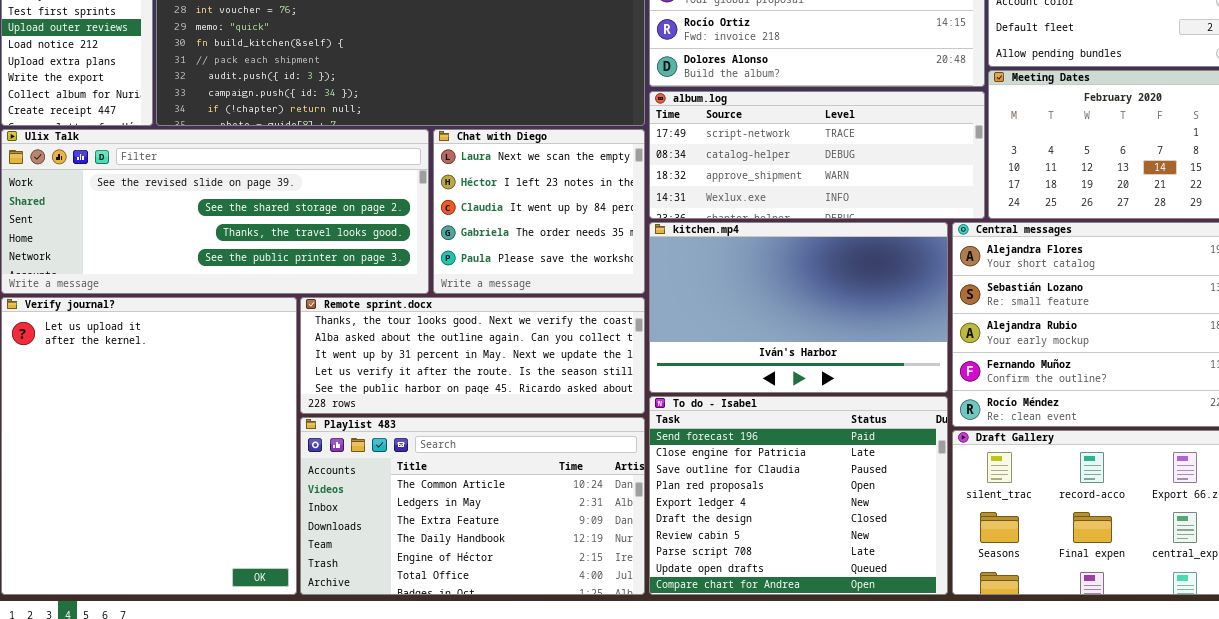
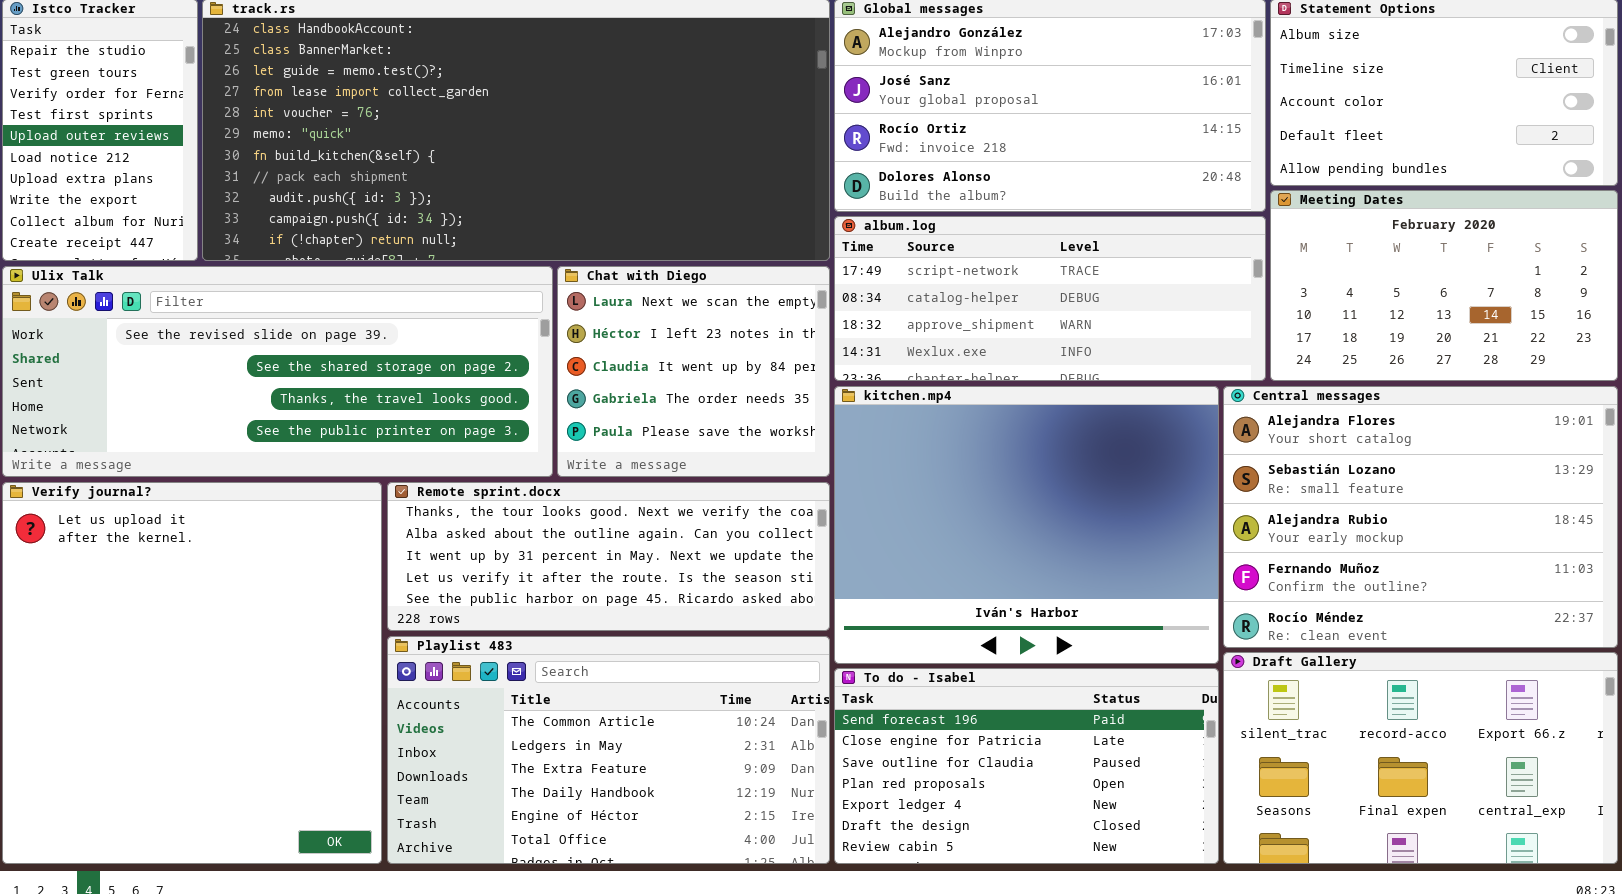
kitchen.mp4: [649,222,948,393] -> [834,386,1219,664], resized
To do - Isabel: [649,396,948,595] -> [834,668,1219,864], resized

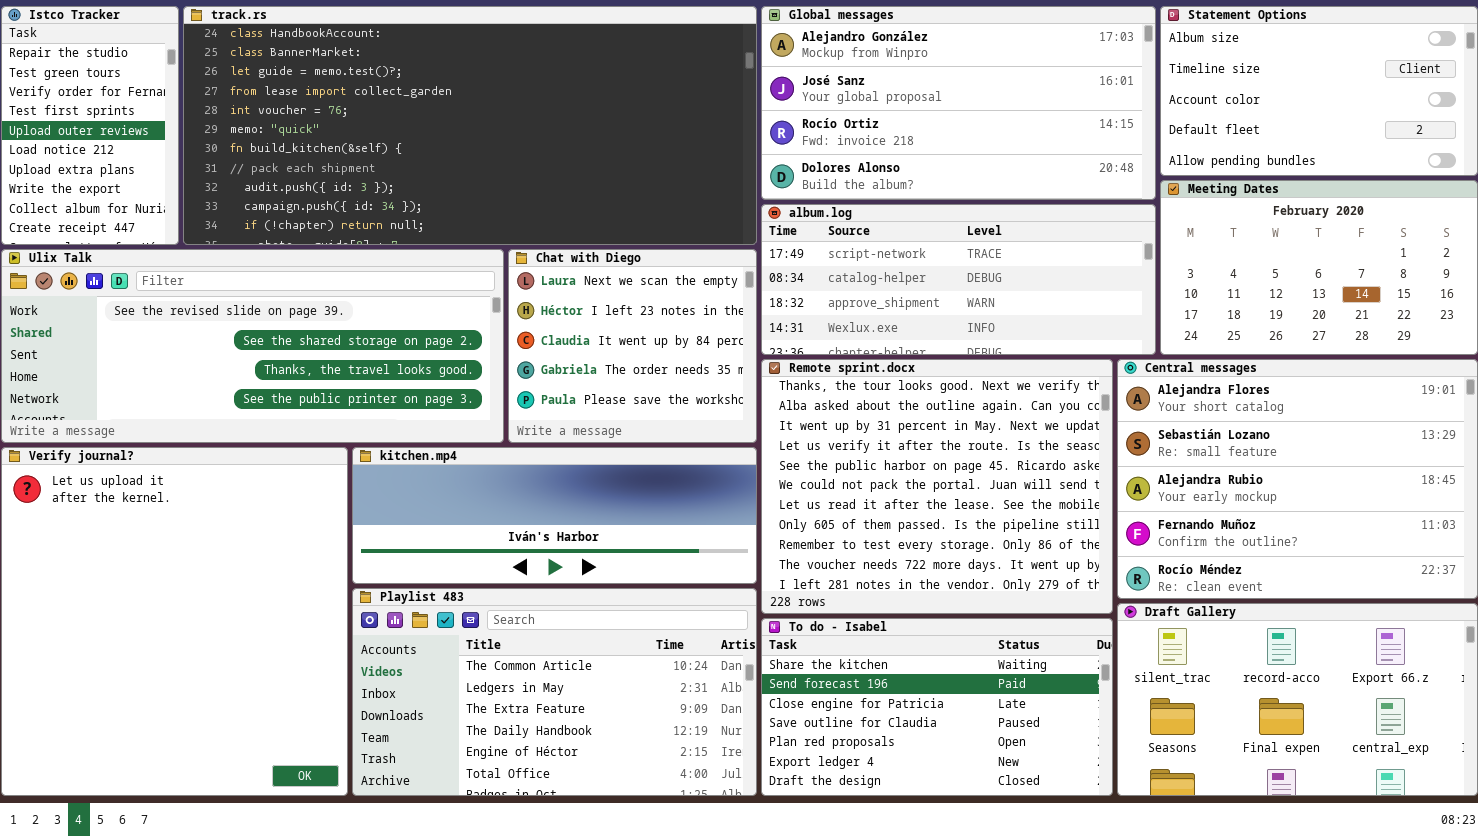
kitchen.mp4: [834,386,1219,664] -> [352,447,757,584], moved, resized
Remote sprint.docx: [387,482,830,631] -> [761,359,1113,614], moved, resized
To do - Isabel: [834,668,1219,864] -> [761,618,1113,796], scrolled up 1 row

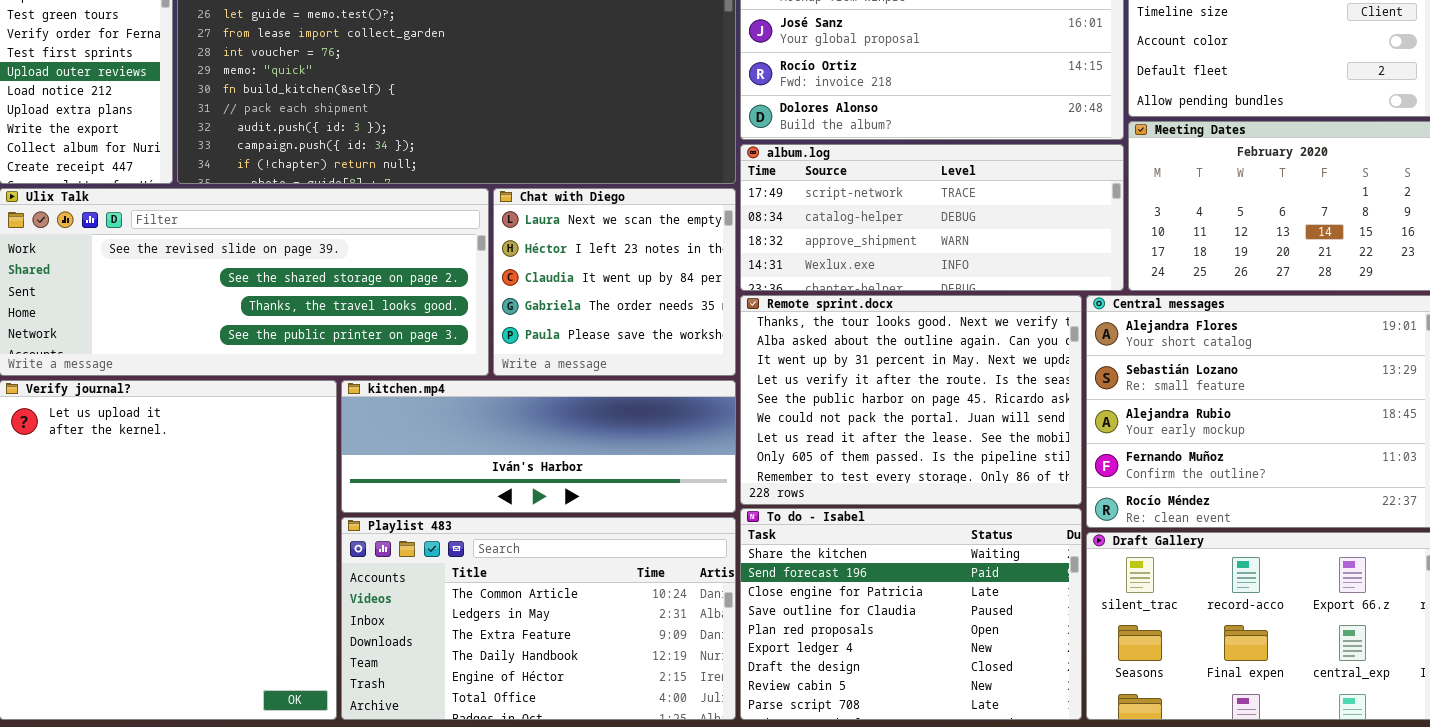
Remote sprint.docx: [761,359,1113,614] -> [740,295,1082,505], resized
To do - Isabel: [761,618,1113,796] -> [740,508,1082,720], resized

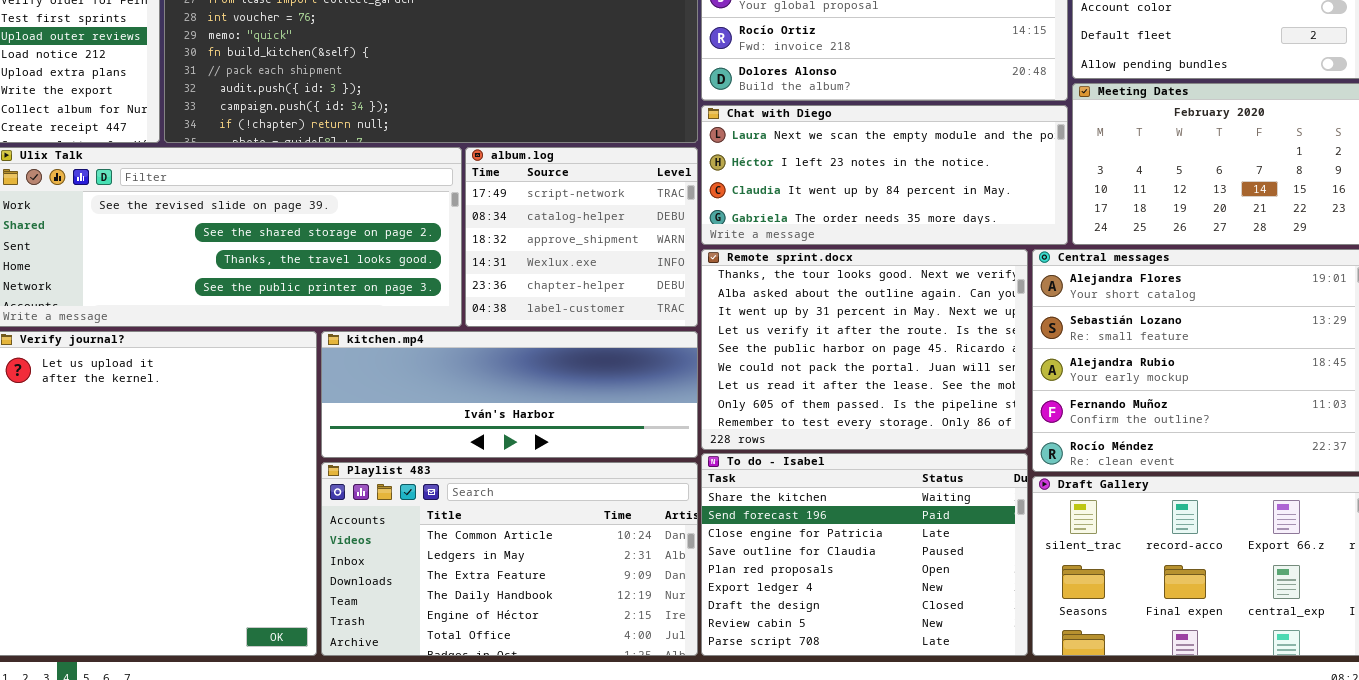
album.log: [740,144,1124,291] -> [465,147,698,327], moved, resized
Chat with Diego: [493,188,736,376] -> [701,105,1068,245], moved, resized

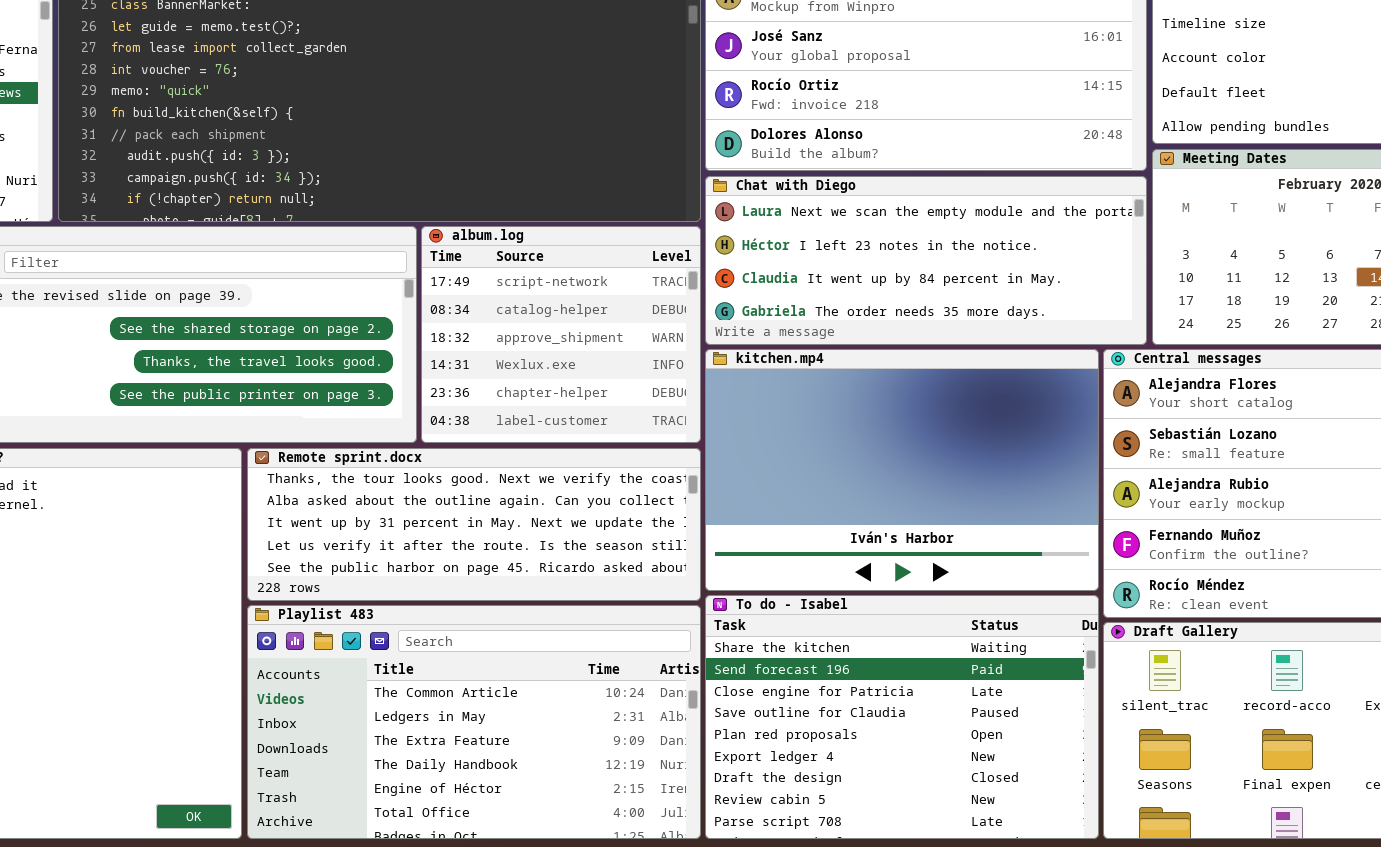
Remote sprint.docx: [701,249,1028,450] -> [247,448,701,601], moved, resized
kitchen.mp4: [321,331,698,458] -> [705,349,1099,591], moved, resized

